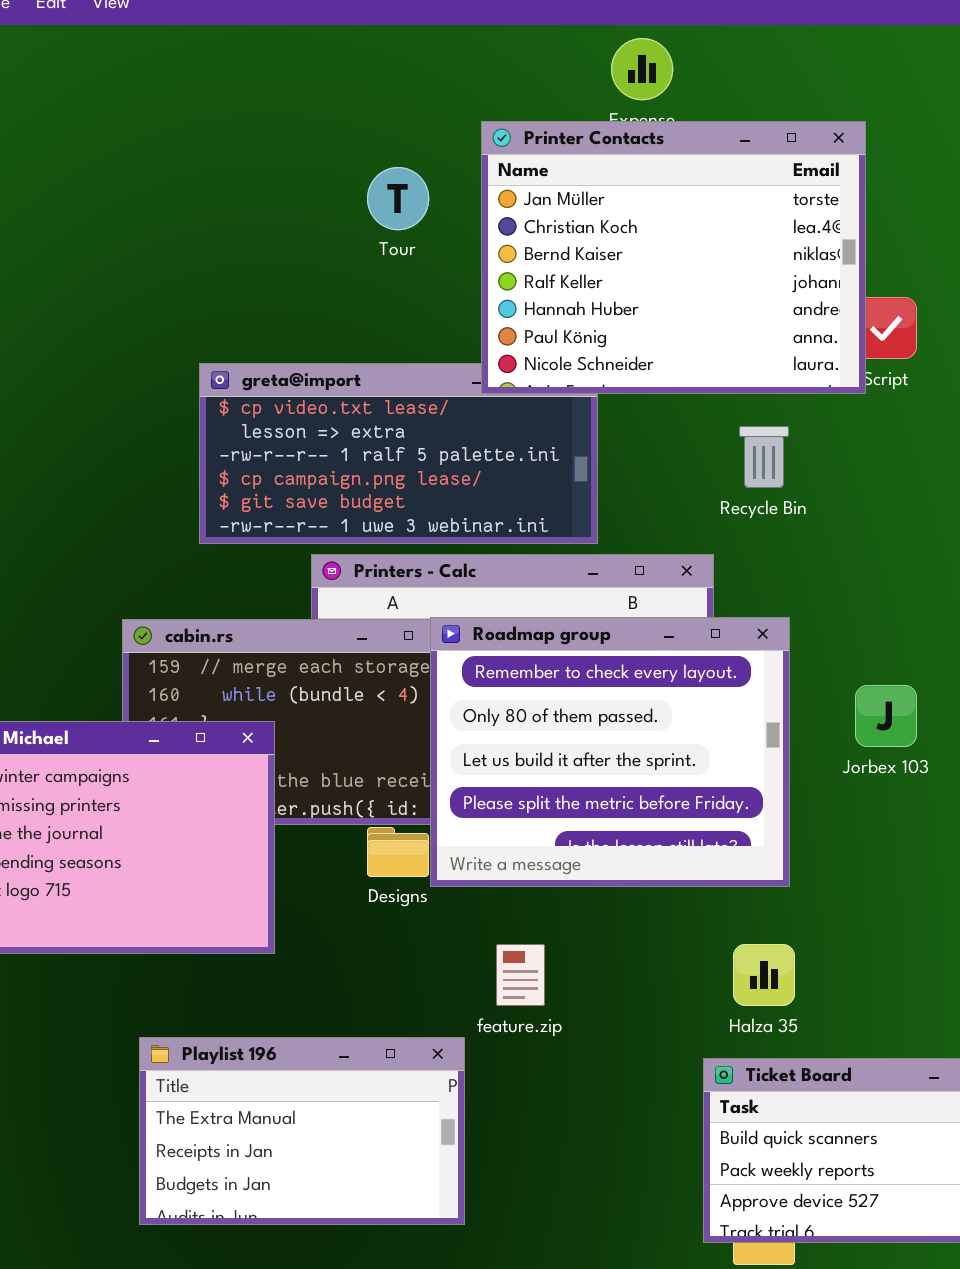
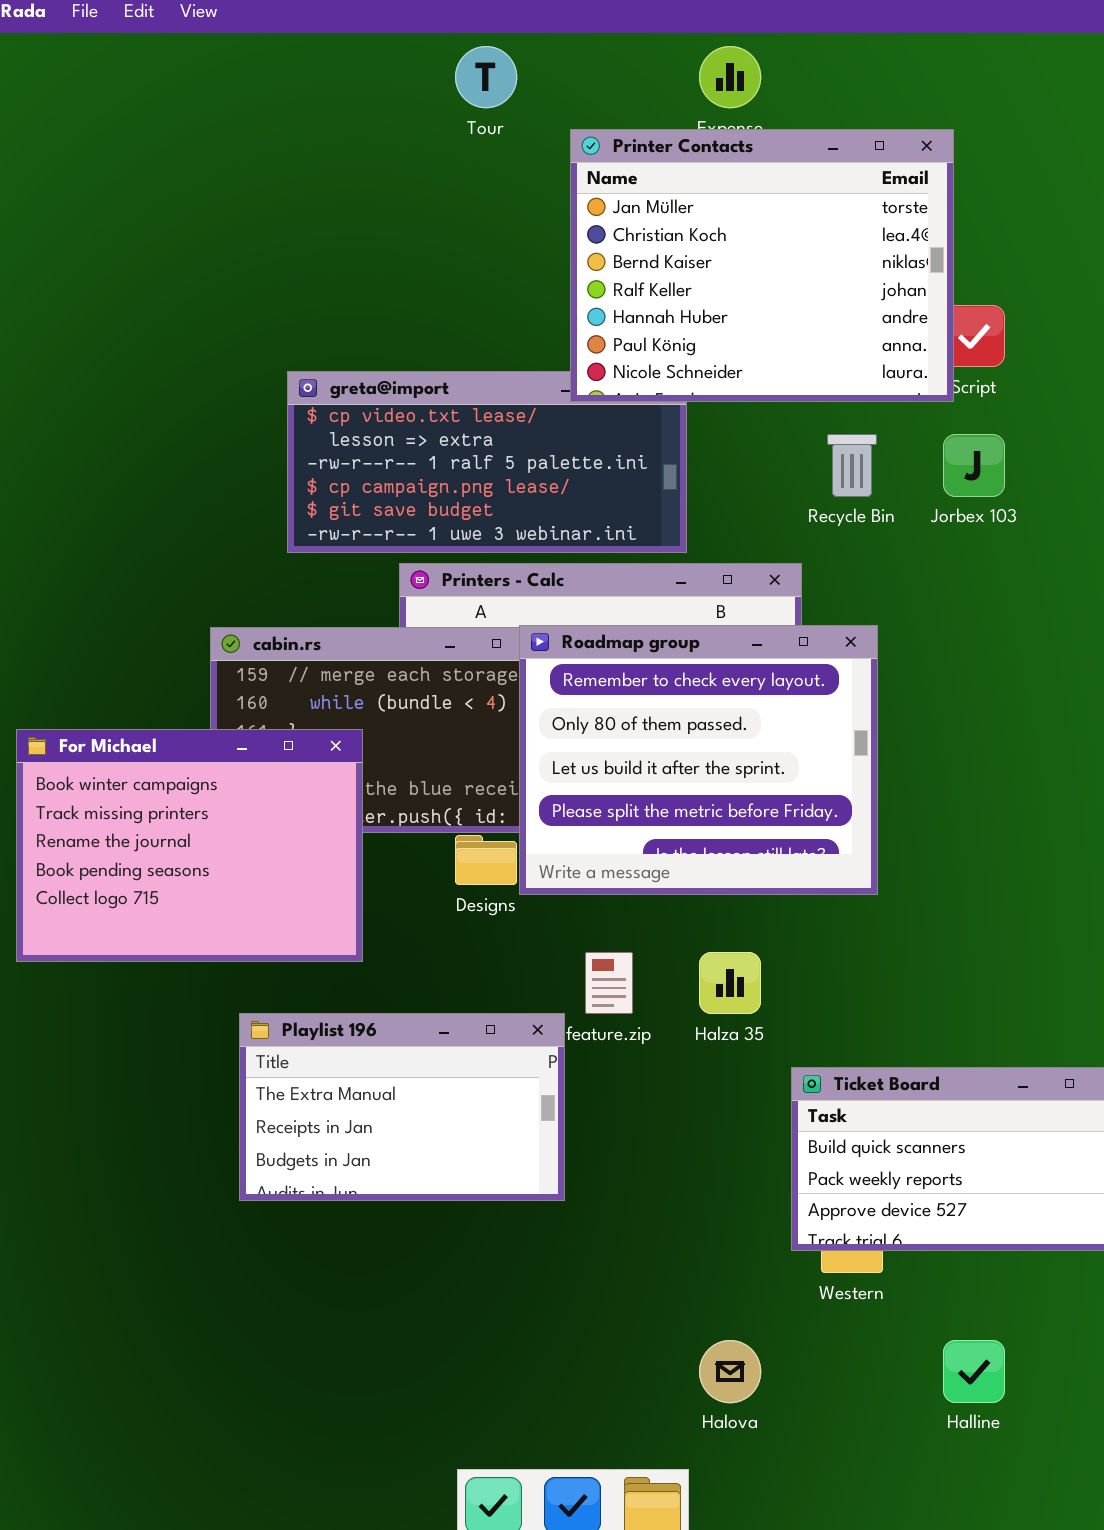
Tour: [367,167,429,230] -> [455,46,517,108], moved
Jorbex 103: [855,685,917,747] -> [943,434,1005,497], moved
Halza 35: [733,944,795,1006] -> [699,952,761,1014], moved
Playlist 196: [139,1037,465,1225] -> [239,1013,565,1201], moved

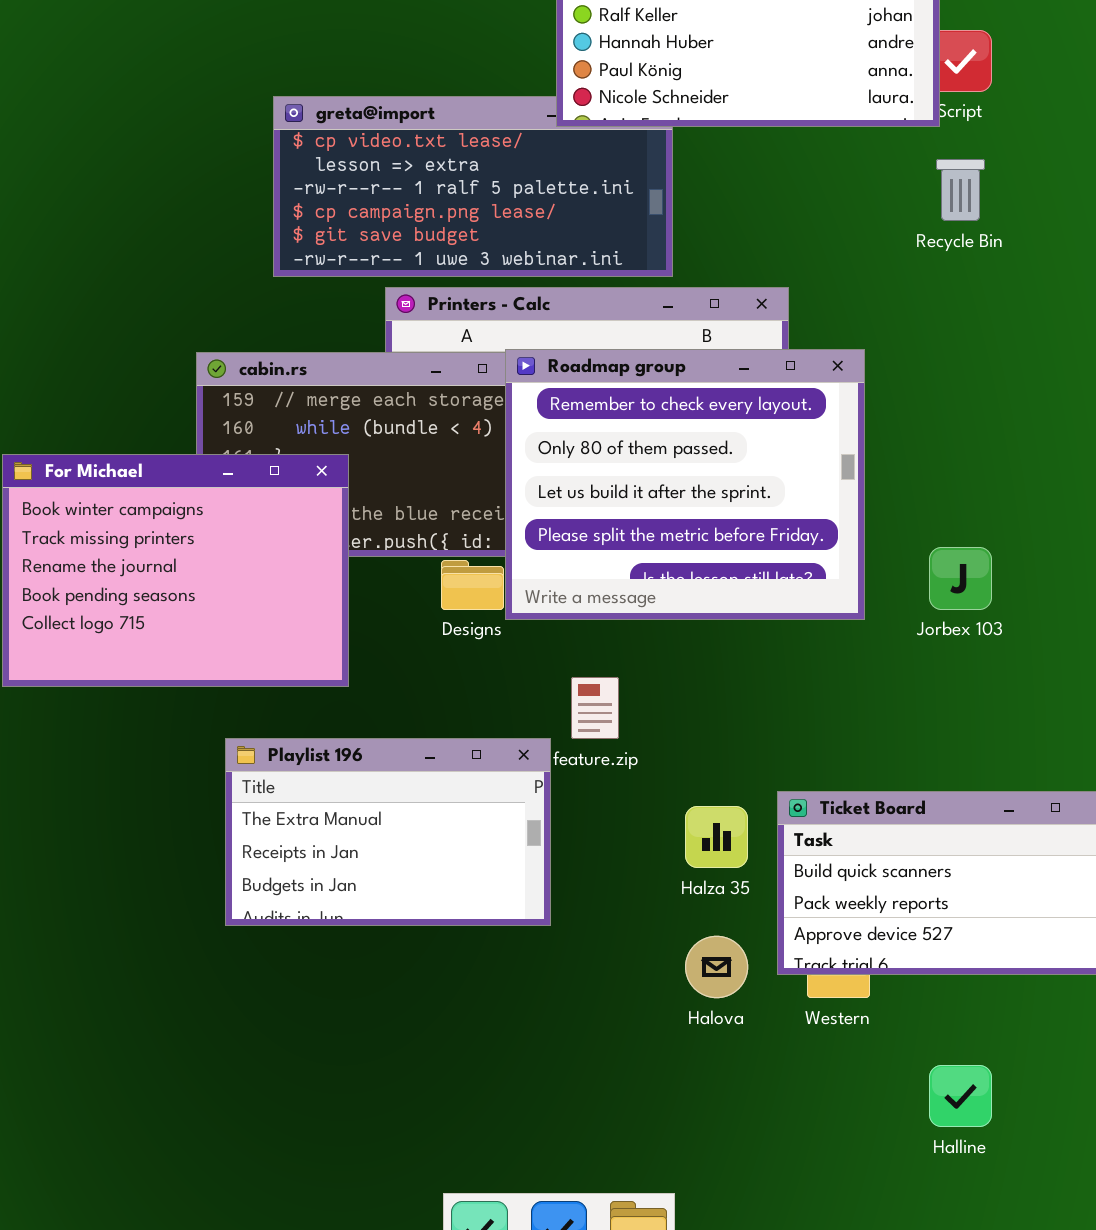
Recycle Bin: [827,434,877,497] -> [936,159,985,221], moved
Jorbex 103: [943,434,1005,497] -> [929,547,992,610], moved
Halza 35: [699,952,761,1014] -> [685,806,748,868], moved
Halova: [699,1340,761,1403] -> [685,936,748,998], moved

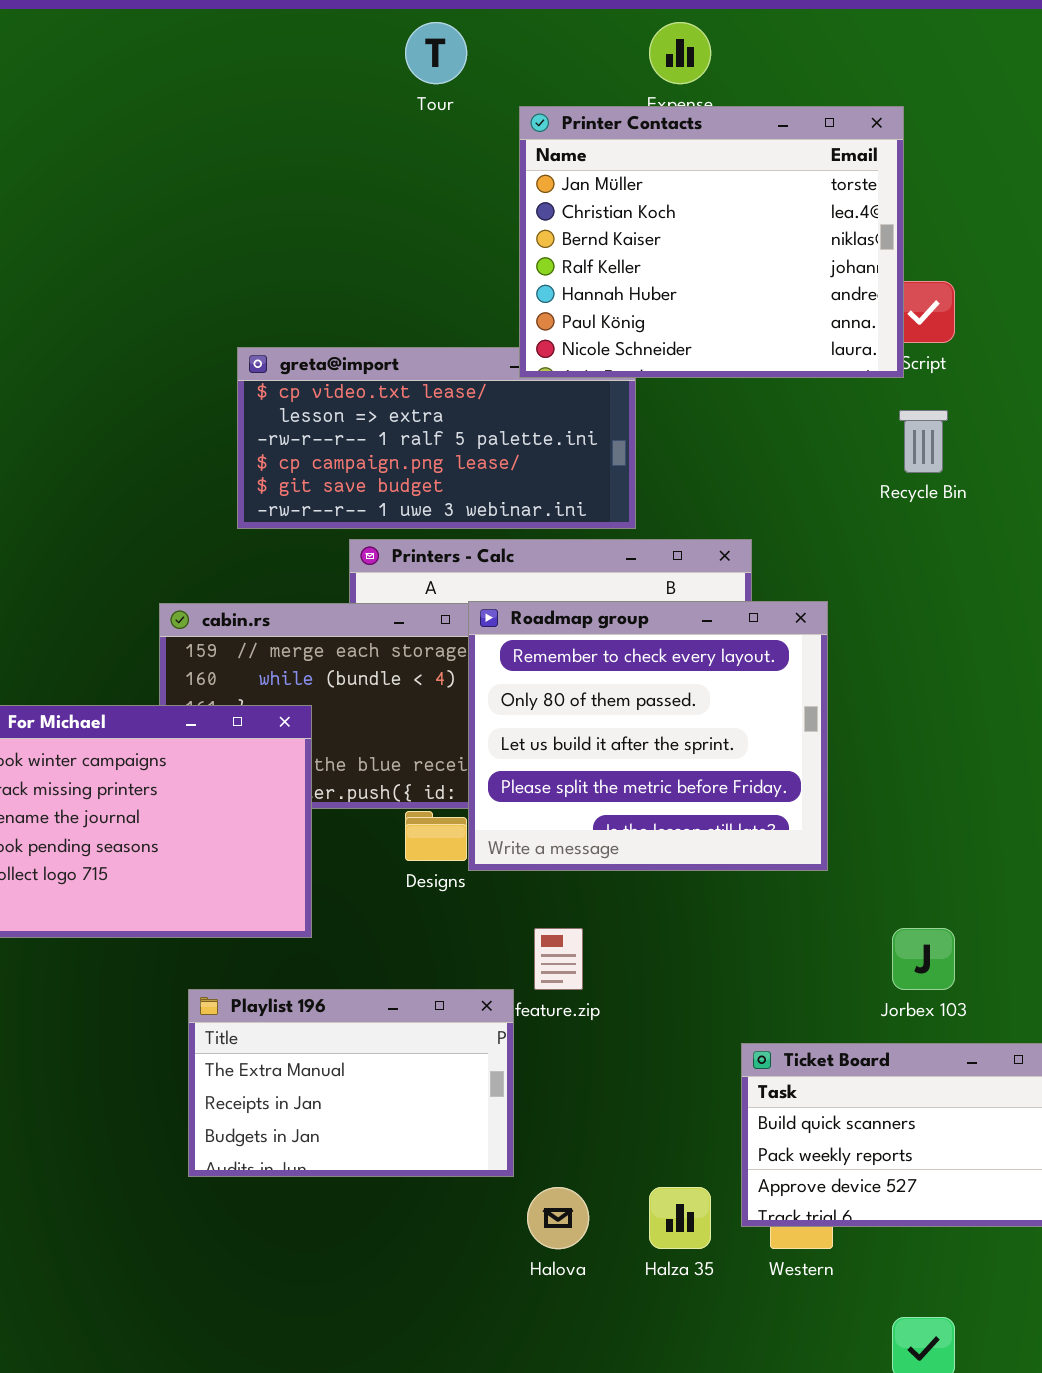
Jorbex 103: [929,547,992,610] -> [892,928,955,990], moved
Halza 35: [685,806,748,868] -> [649,1187,711,1249], moved
Halova: [685,936,748,998] -> [527,1187,589,1249], moved

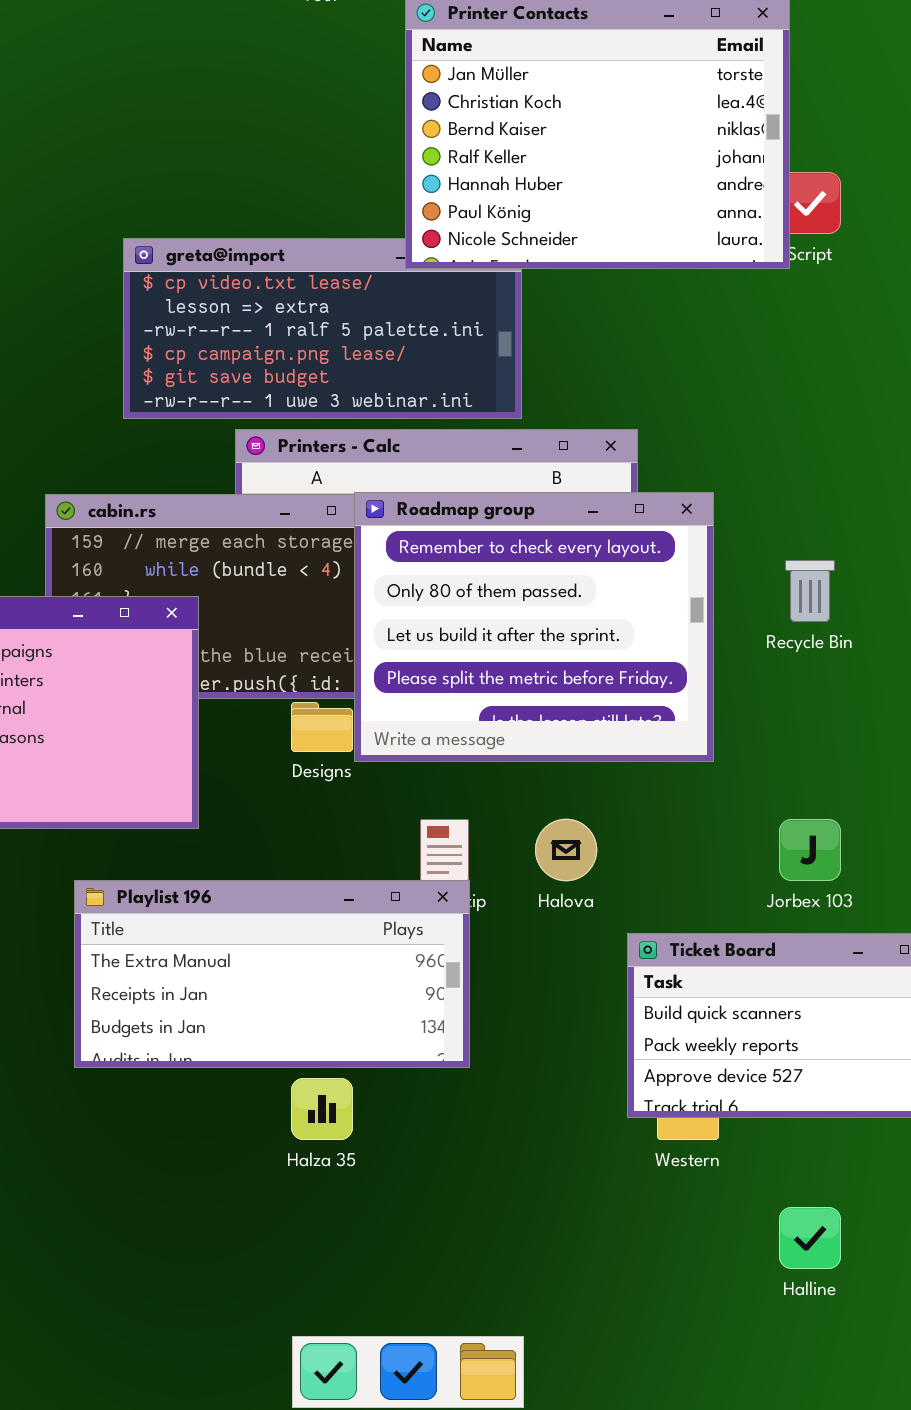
Recycle Bin: [899,410,948,473] -> [785,560,835,622], moved
Playlist 196: [188,989,514,1177] -> [74,880,470,1068], resized
Halova: [527,1187,589,1249] -> [535,819,597,881], moved
Halza 35: [649,1187,711,1249] -> [291,1078,353,1140], moved

